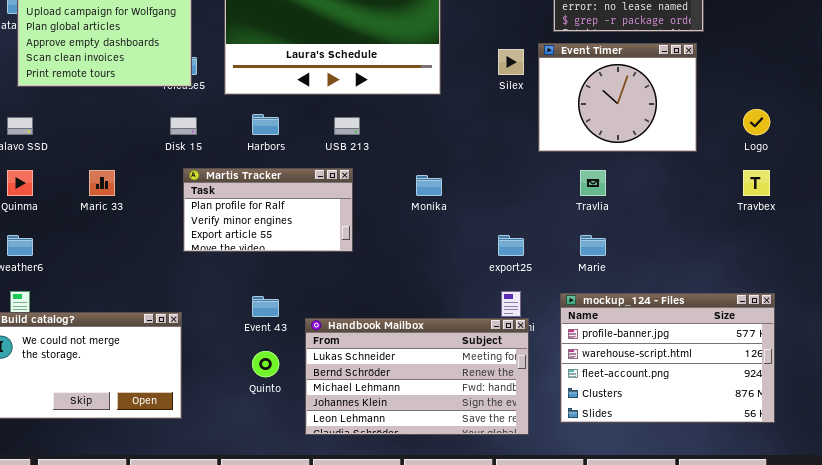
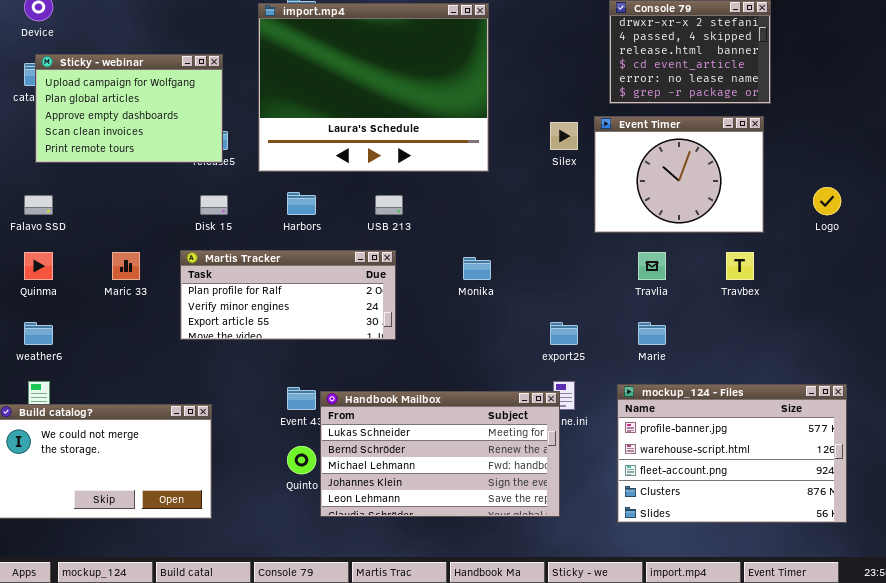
Martis Tracker: [183,168,353,252] -> [180,250,396,340], resized
Travbex: [743,170,770,196] -> [726,252,754,280], moved
Handbook Mailbox: [305,318,529,435] -> [320,391,560,517], moved

